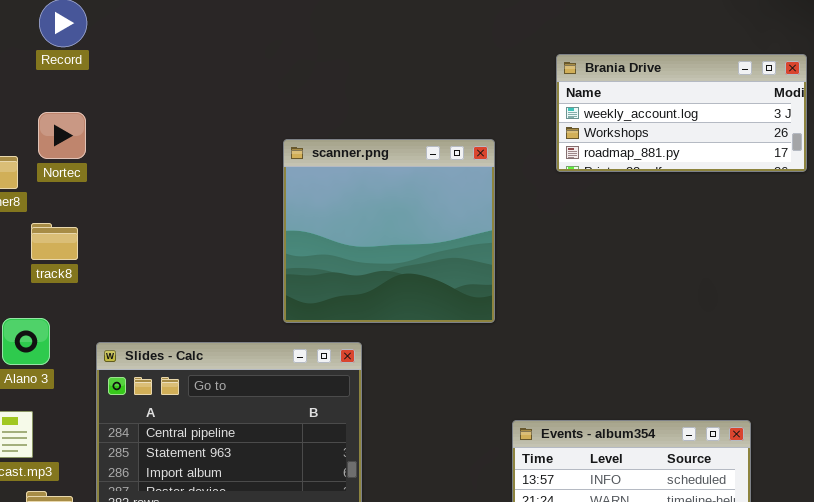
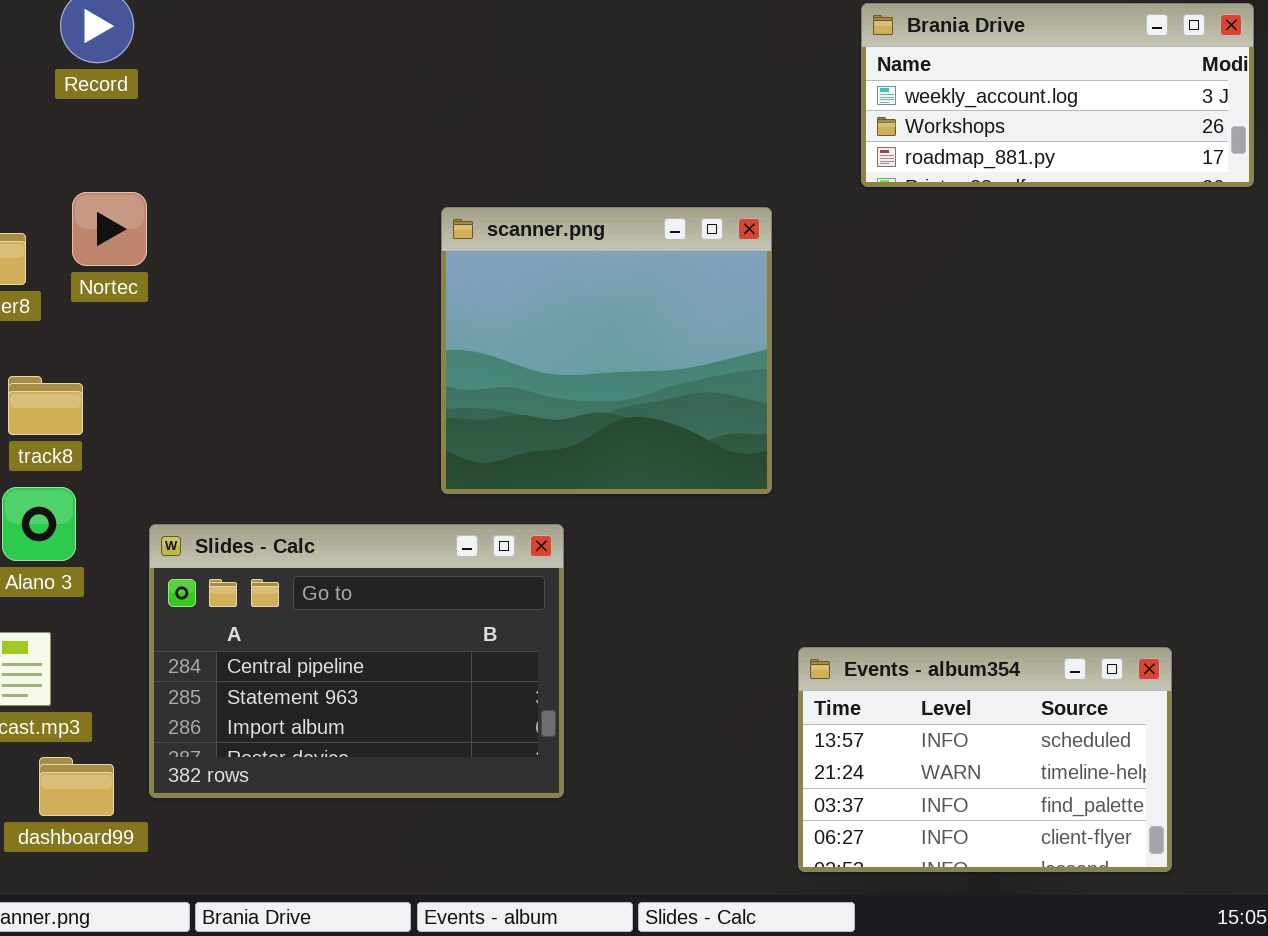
Brania Drive: [556,54,807,172] -> [861,3,1254,187], moved
Nortec: [38,112,86,159] -> [72,192,147,266], moved
track8: [31,223,78,260] -> [8,376,83,435], moved

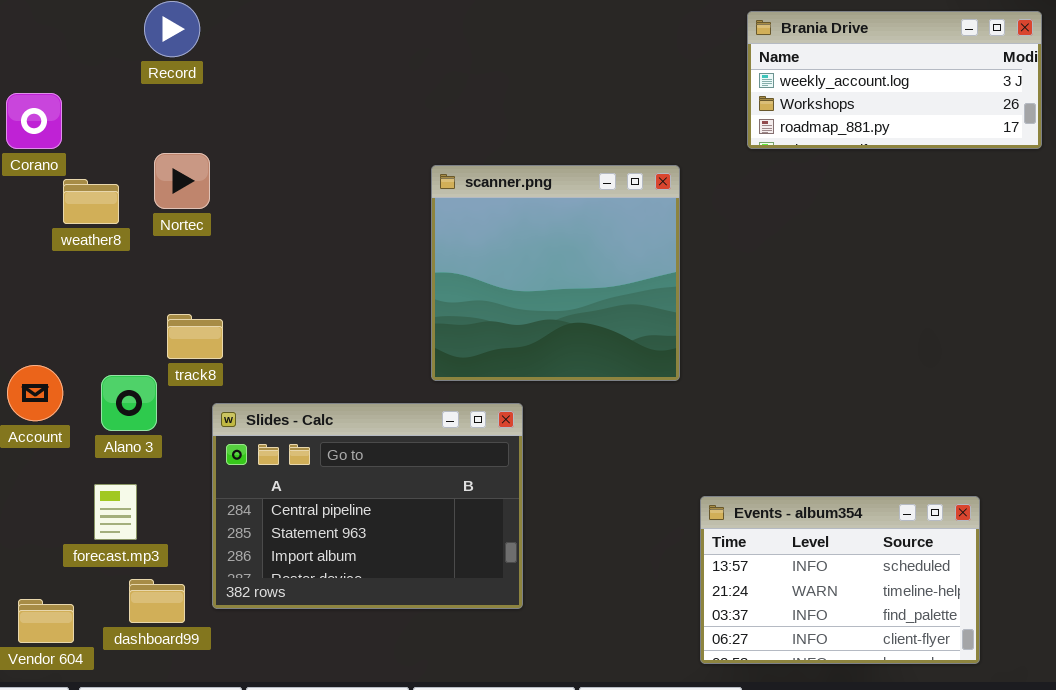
track8: [8,376,83,435] -> [167,314,223,359], moved

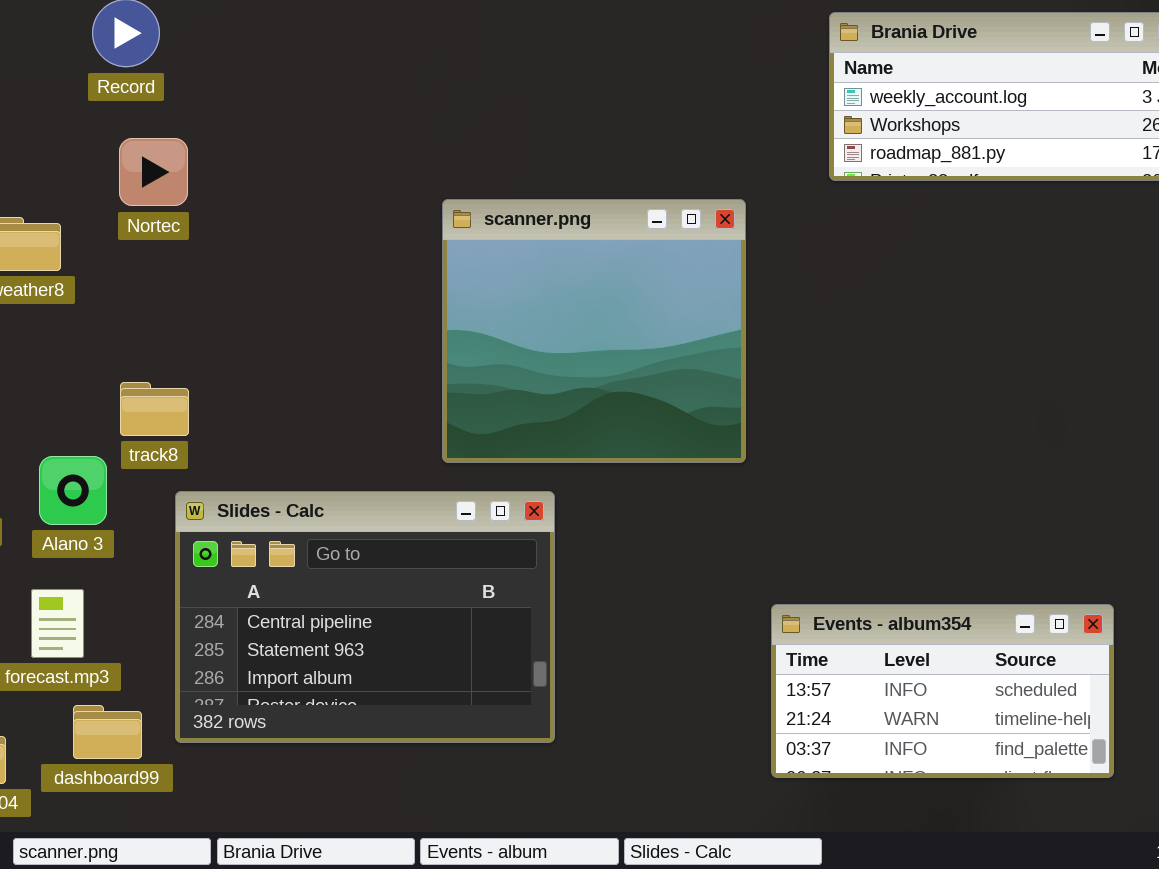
Nortec: [154,153,210,209] -> [119,138,188,206], moved
Events - album354: [700,496,980,664] -> [771,604,1114,778], resized

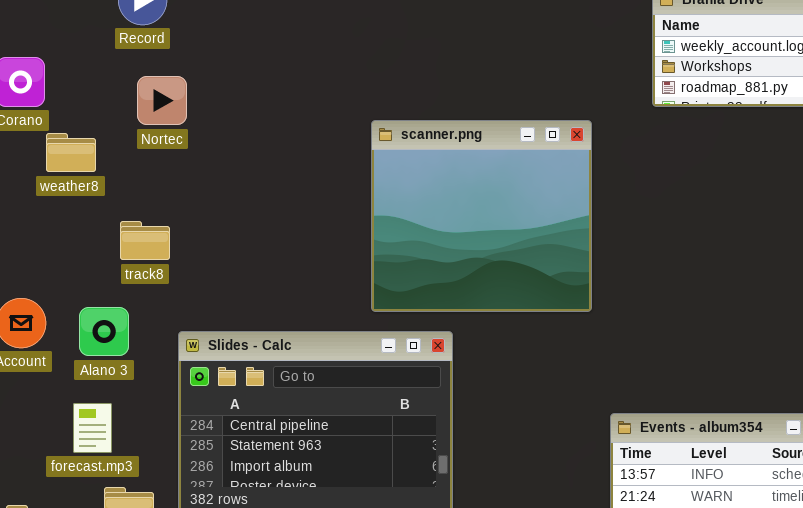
track8: [120,382,189,436] -> [120,221,170,260], moved

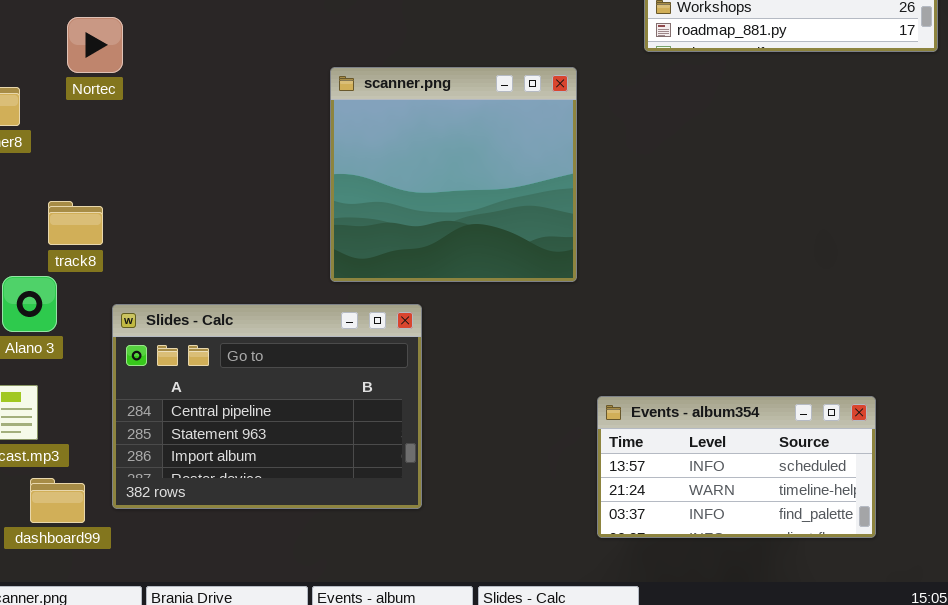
track8: [120,221,170,260] -> [48,201,103,245], moved

